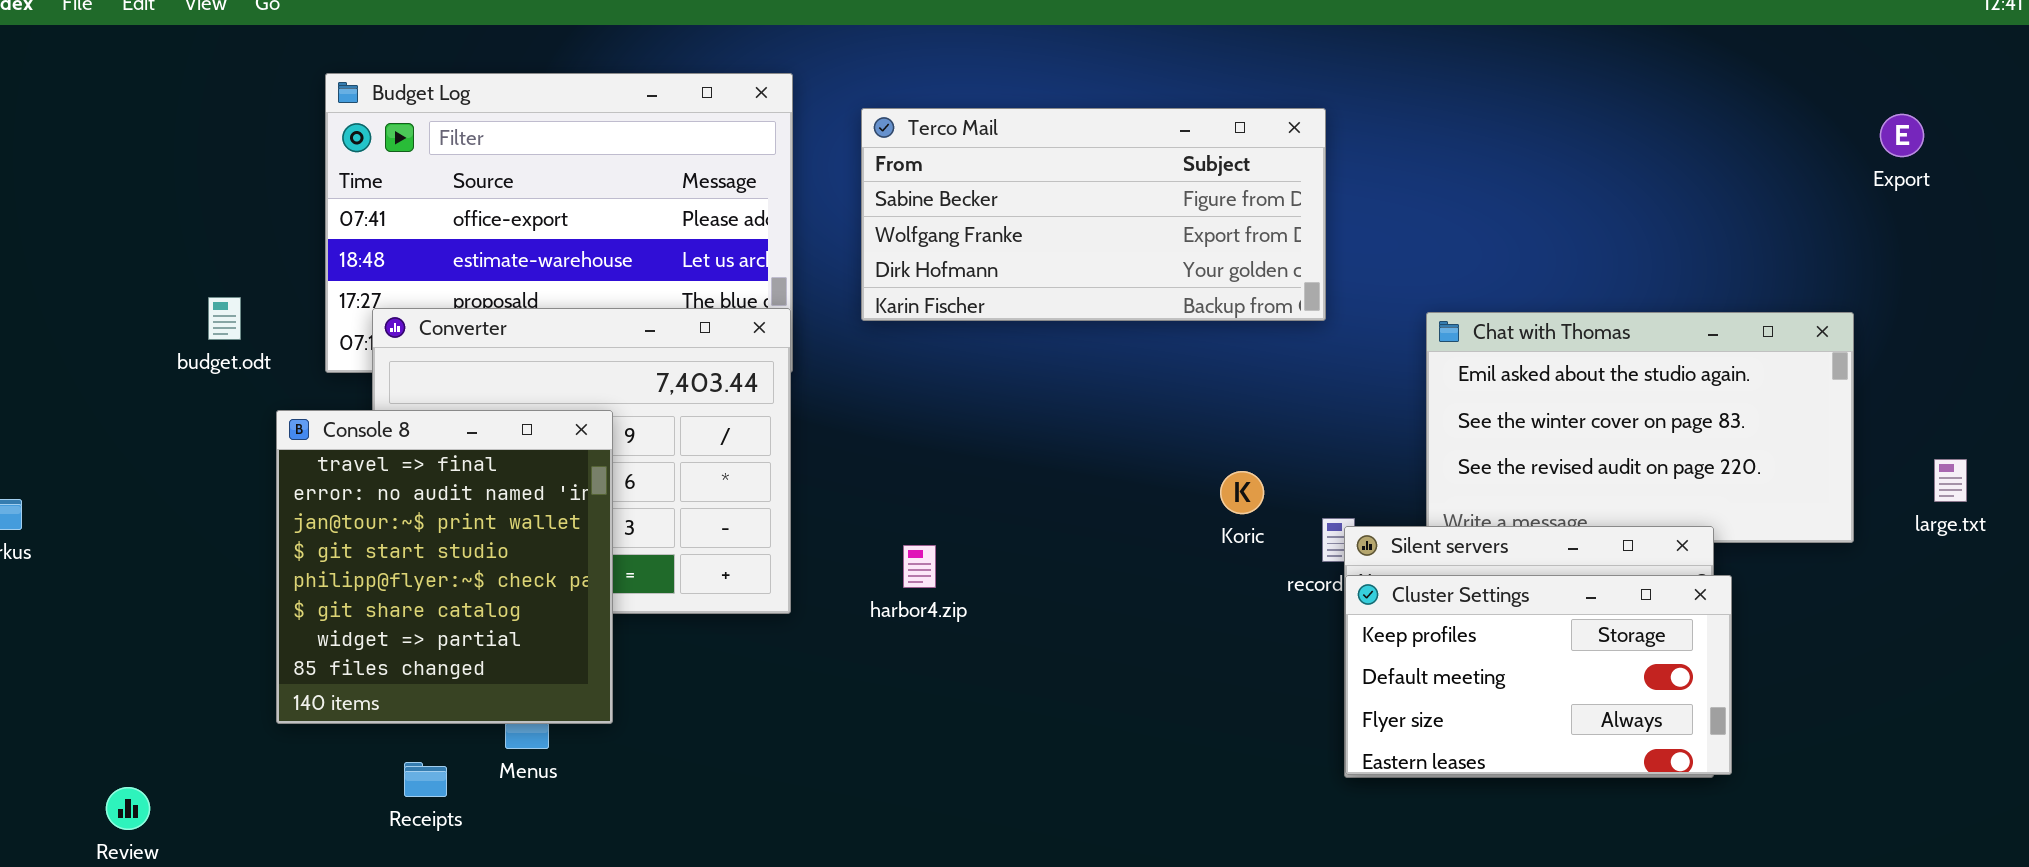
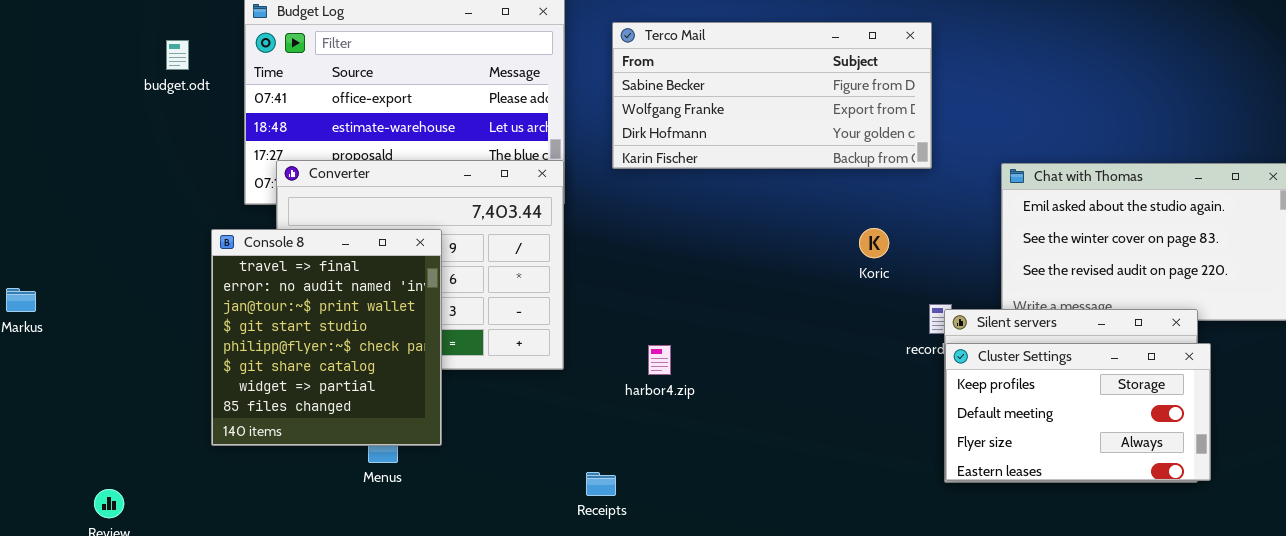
budget.odt: [208,297,241,340] -> [166,40,189,70], moved
Koric: [1220,471,1264,514] -> [859,228,889,258], moved
harbor4.zip: [903,545,936,588] -> [648,345,671,375], moved
Receipts: [404,762,447,797] -> [586,472,616,496], moved

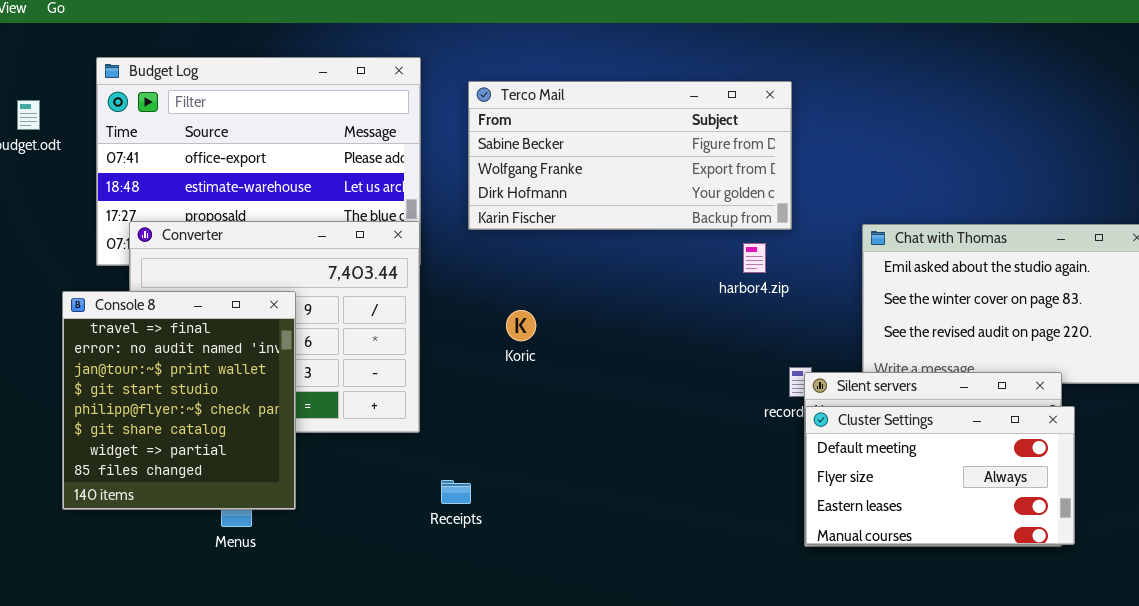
Koric: [859,228,889,258] -> [506,310,536,341], moved
Cluster Settings: [945,343,1211,481] -> [805,406,1075,545], scrolled down 1 row
harbor4.zip: [648,345,671,375] -> [743,243,766,273], moved
Receipts: [586,472,616,496] -> [441,480,471,504], moved

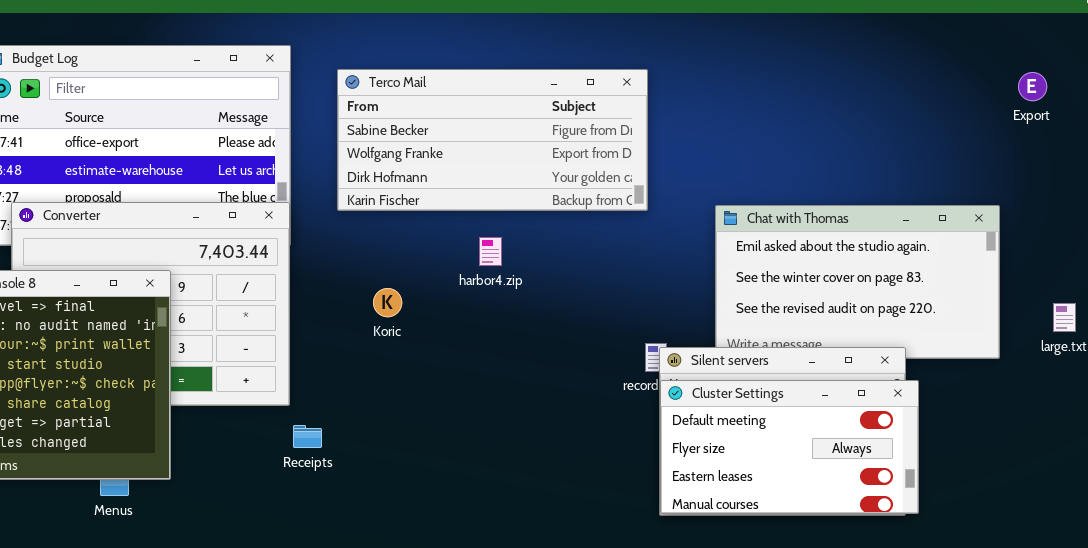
harbor4.zip: [743,243,766,273] -> [479,237,502,266], moved
Receipts: [441,480,471,504] -> [293,425,322,448], moved

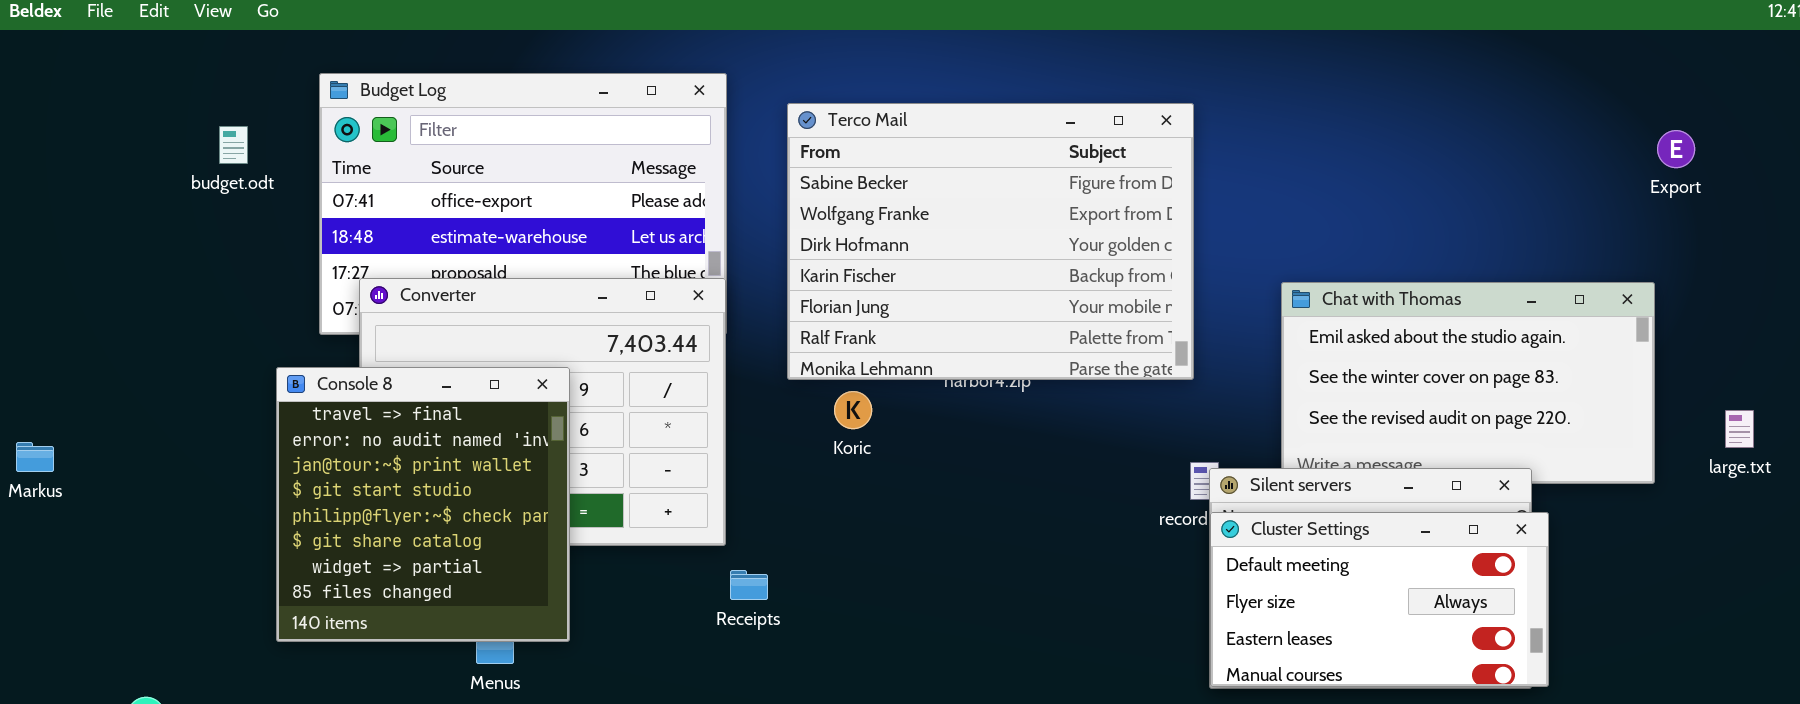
Terco Mail: [337,69,648,211] -> [787,103,1194,380], resized
Export: [1018,72,1047,101] -> [1657,130,1695,168], moved

